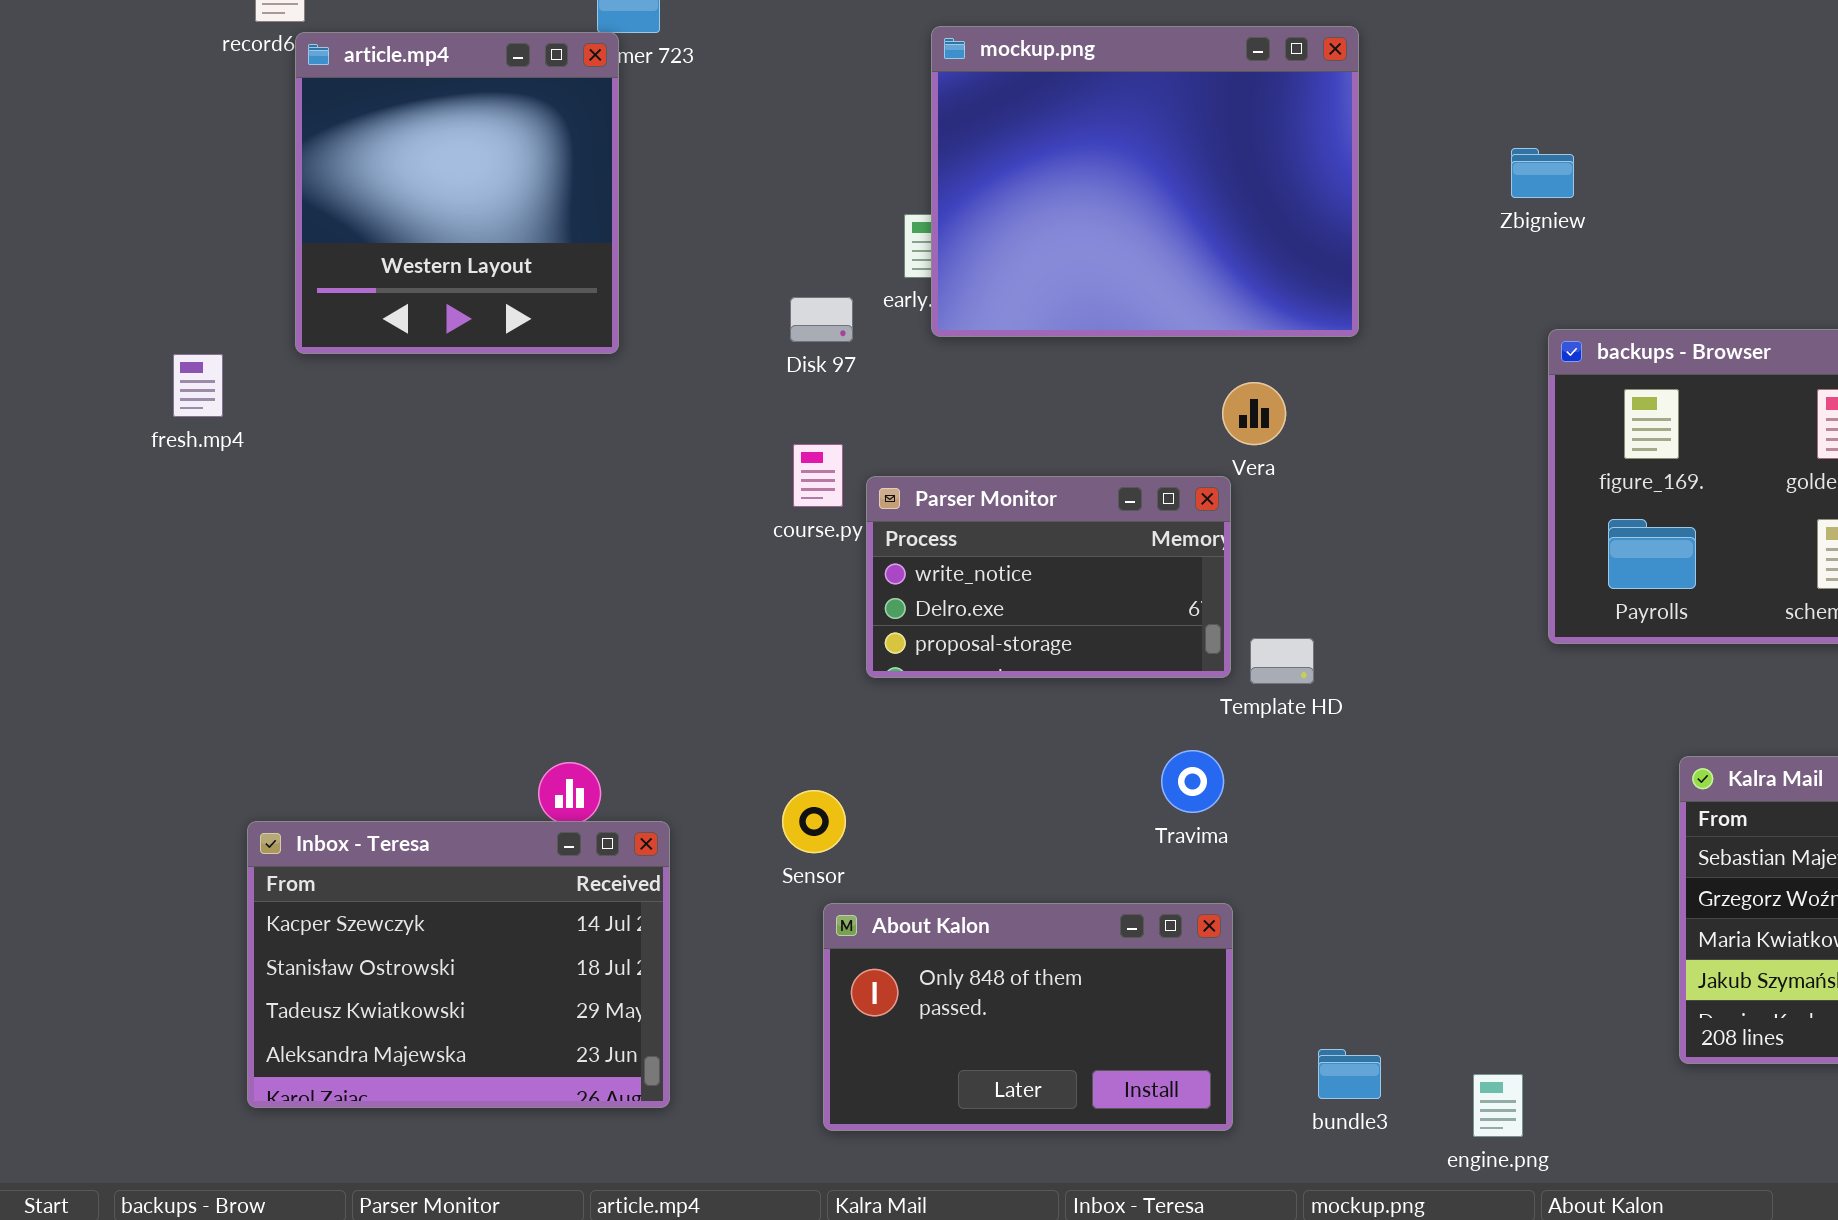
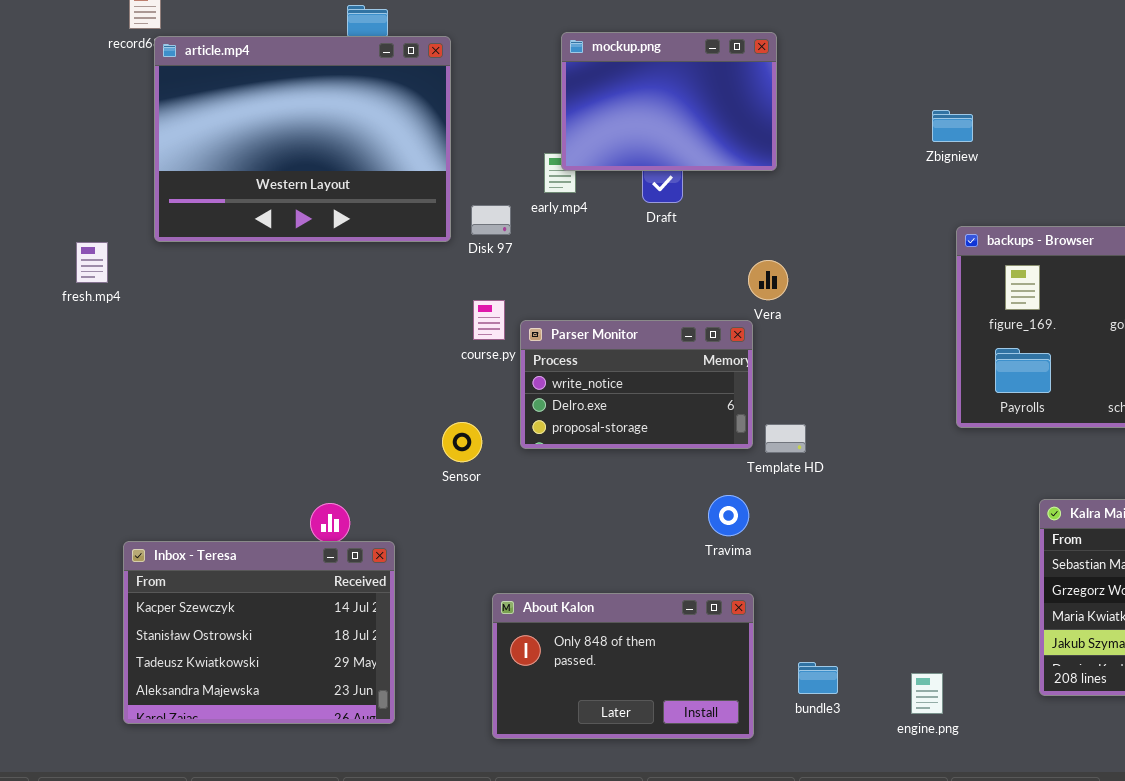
mockup.png: [931,26,1359,337] -> [561,32,777,171], resized
article.mp4: [295,32,619,354] -> [154,36,451,242], resized
Sensor: [782,790,846,853] -> [442,422,482,462], moved
bundle3: [1318,1049,1381,1099] -> [798,662,838,694], moved
engine.png: [1473,1074,1523,1137] -> [911,673,943,714], moved

